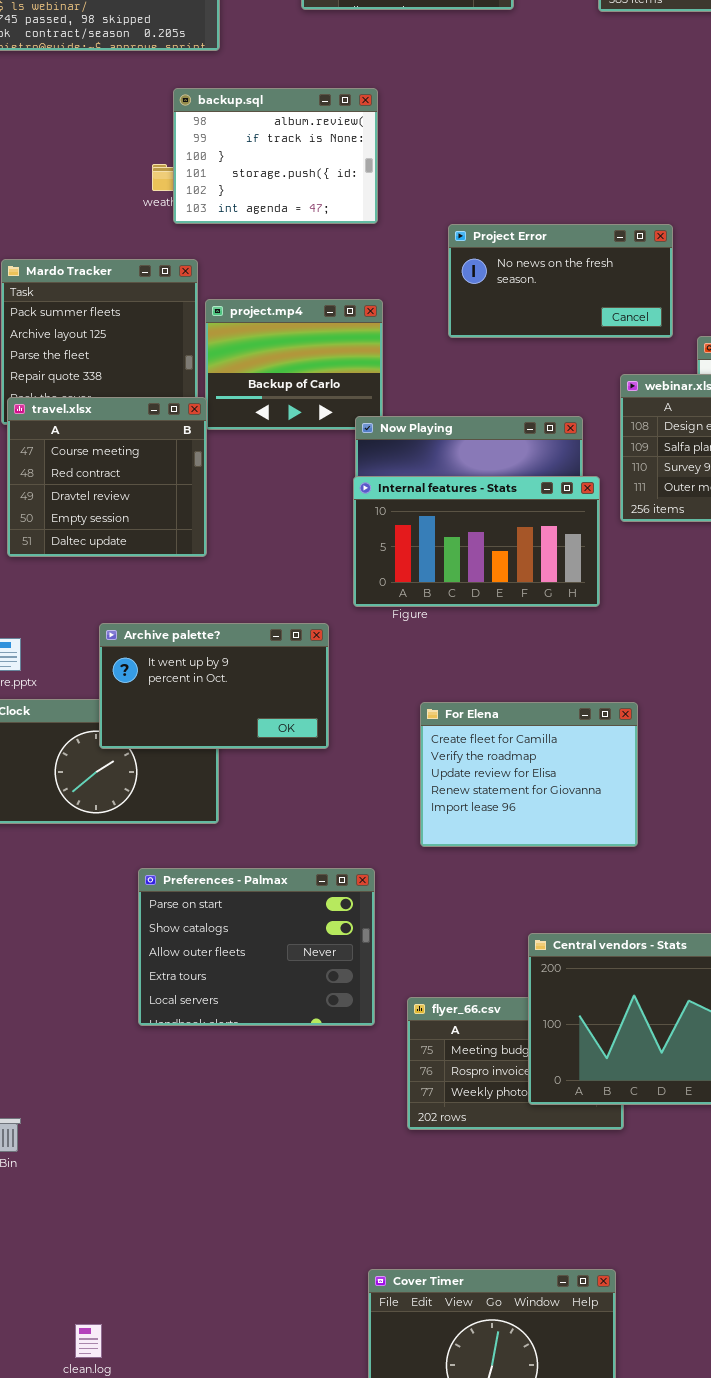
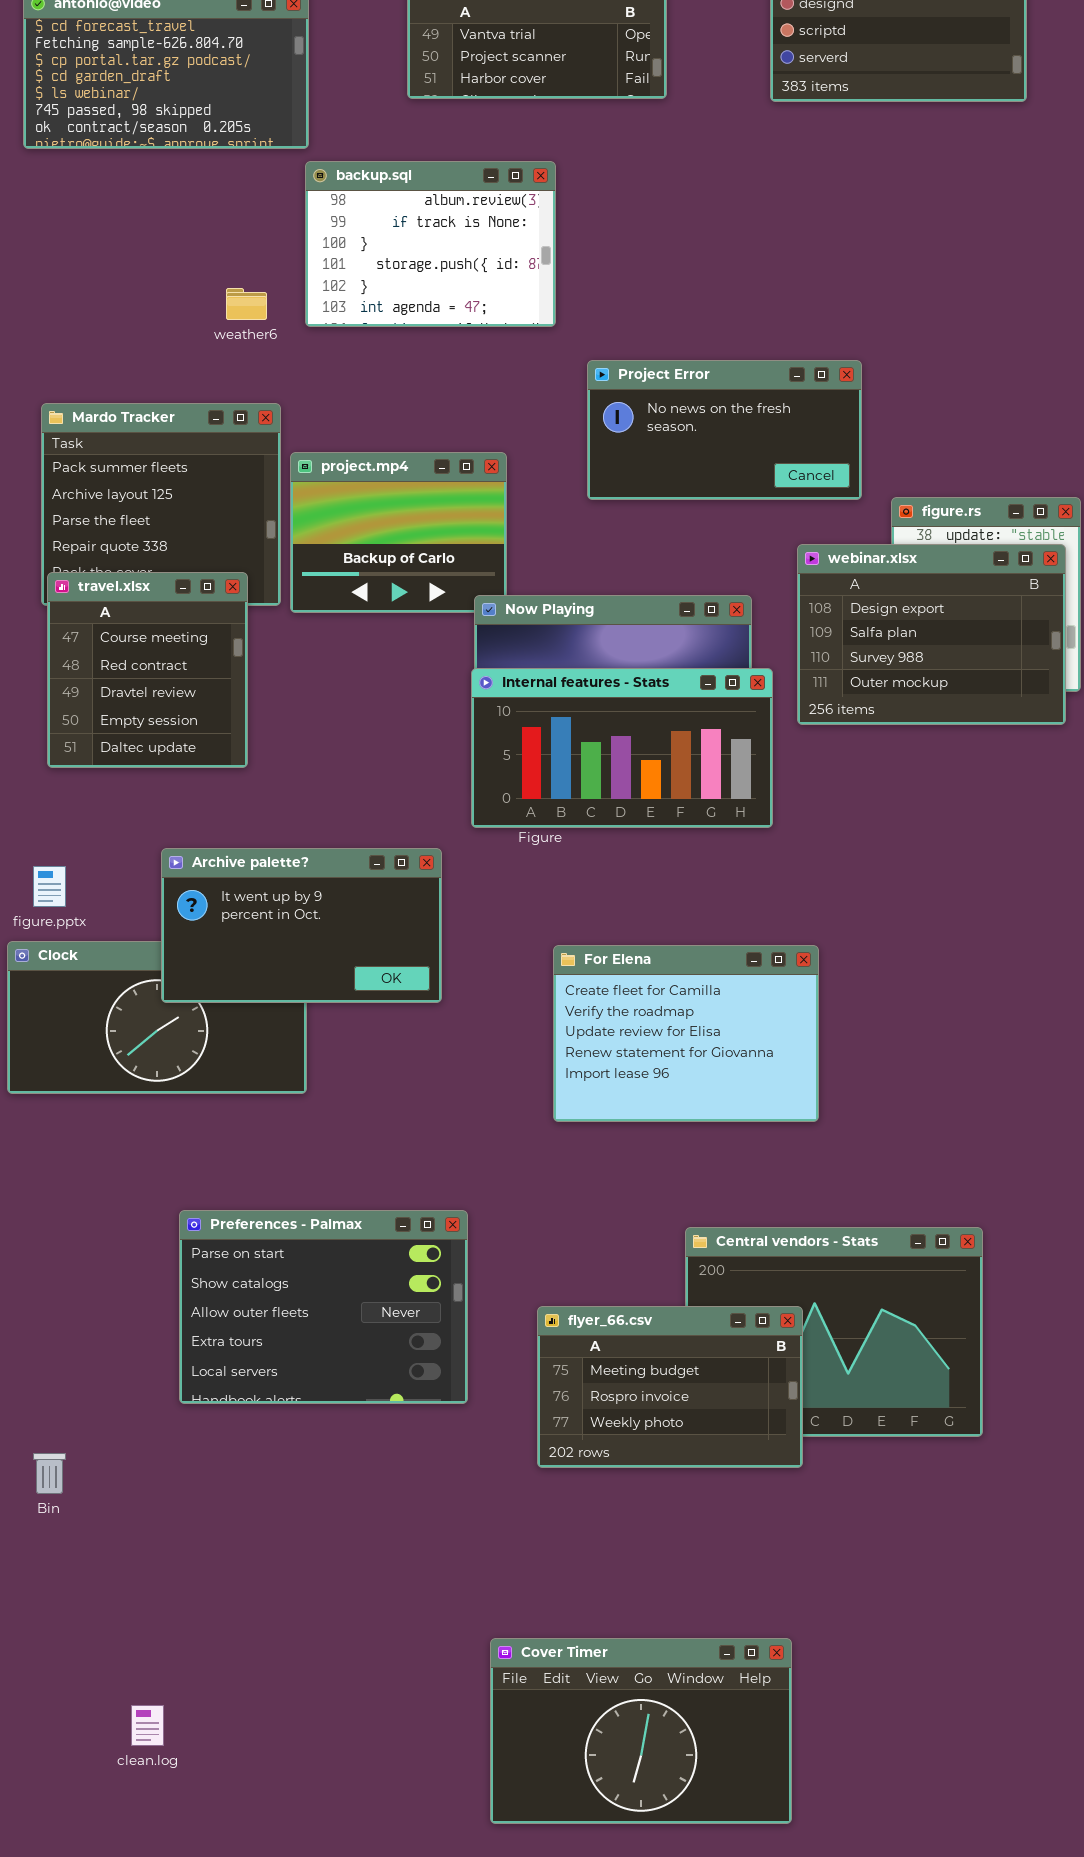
backup.sql: [173,88,378,224] -> [305,161,556,327], moved
travel.xlsx: [7,397,207,557] -> [47,572,248,768], resized
Preferences - Palmax: [138,868,375,1026] -> [179,1210,468,1404], moved
flyer_66.csv: [407,997,624,1130] -> [537,1306,803,1468], raised

